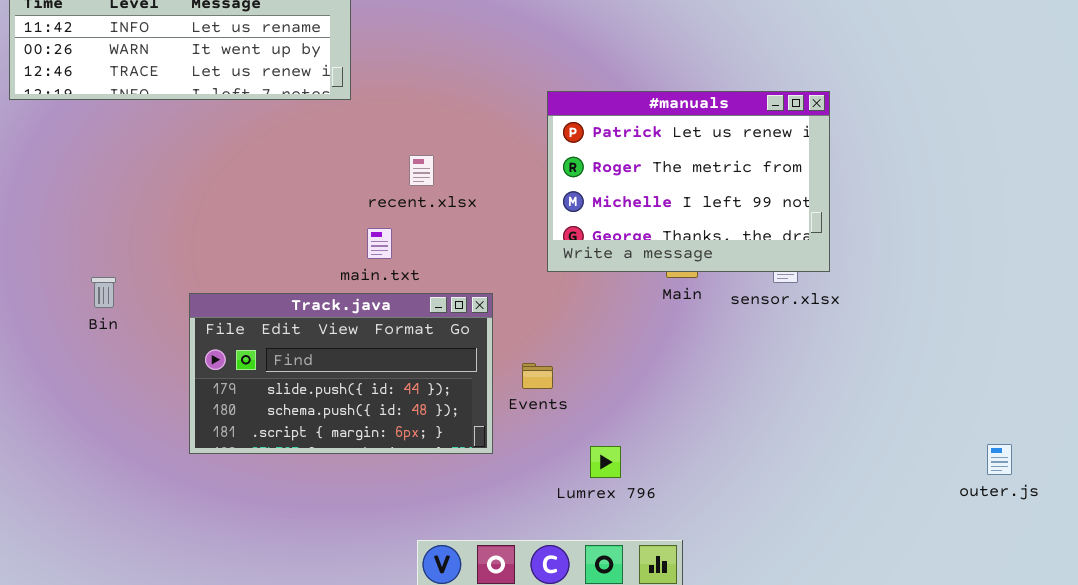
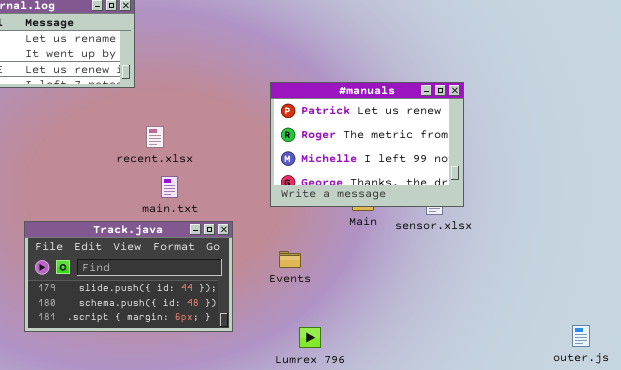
recent.xlsx: [409,155,434,186] -> [146,126,164,148], moved
main.txt: [367,228,392,259] -> [161,176,178,198], moved
Events: [522,363,553,389] -> [279,251,301,268], moved

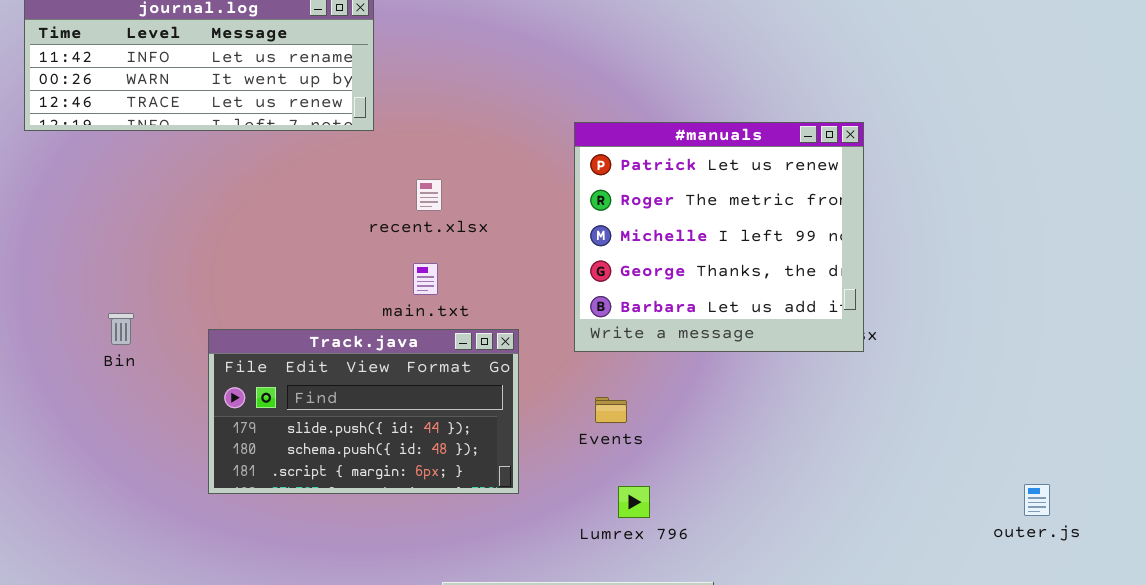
#manuals: [270,82,464,207] -> [574,122,864,352], resized
recent.xlsx: [146,126,164,148] -> [416,179,442,211], moved
Events: [279,251,301,268] -> [595,397,627,423], moved

